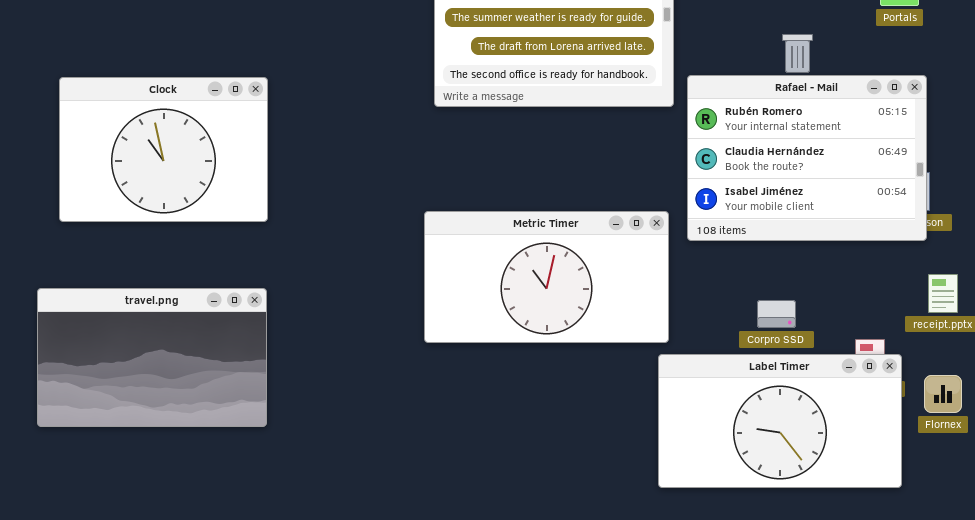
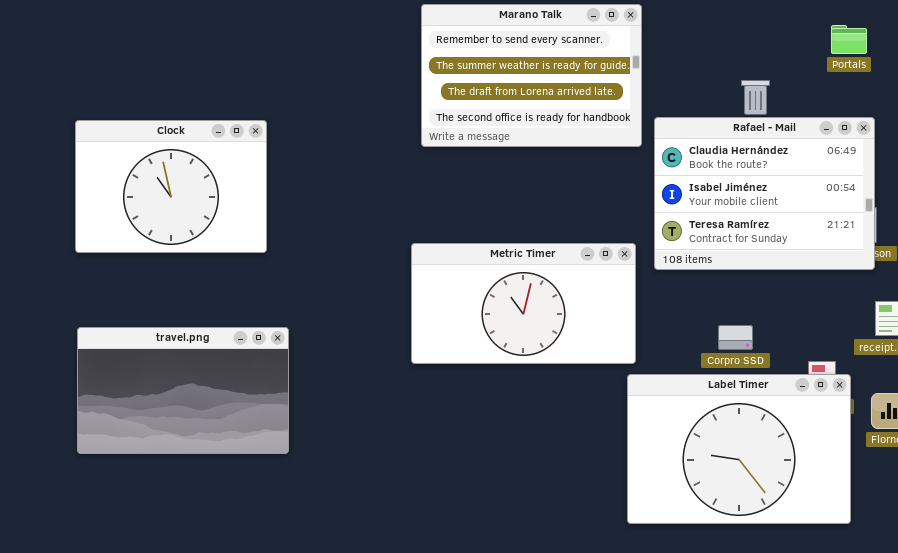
Rafael - Mail: [687,75,927,241] -> [654,117,875,270], scrolled down 1 row
travel.png: [37,288,267,427] -> [77,327,289,454], moved
Label Timer: [658,354,902,488] -> [627,374,851,524], resized

